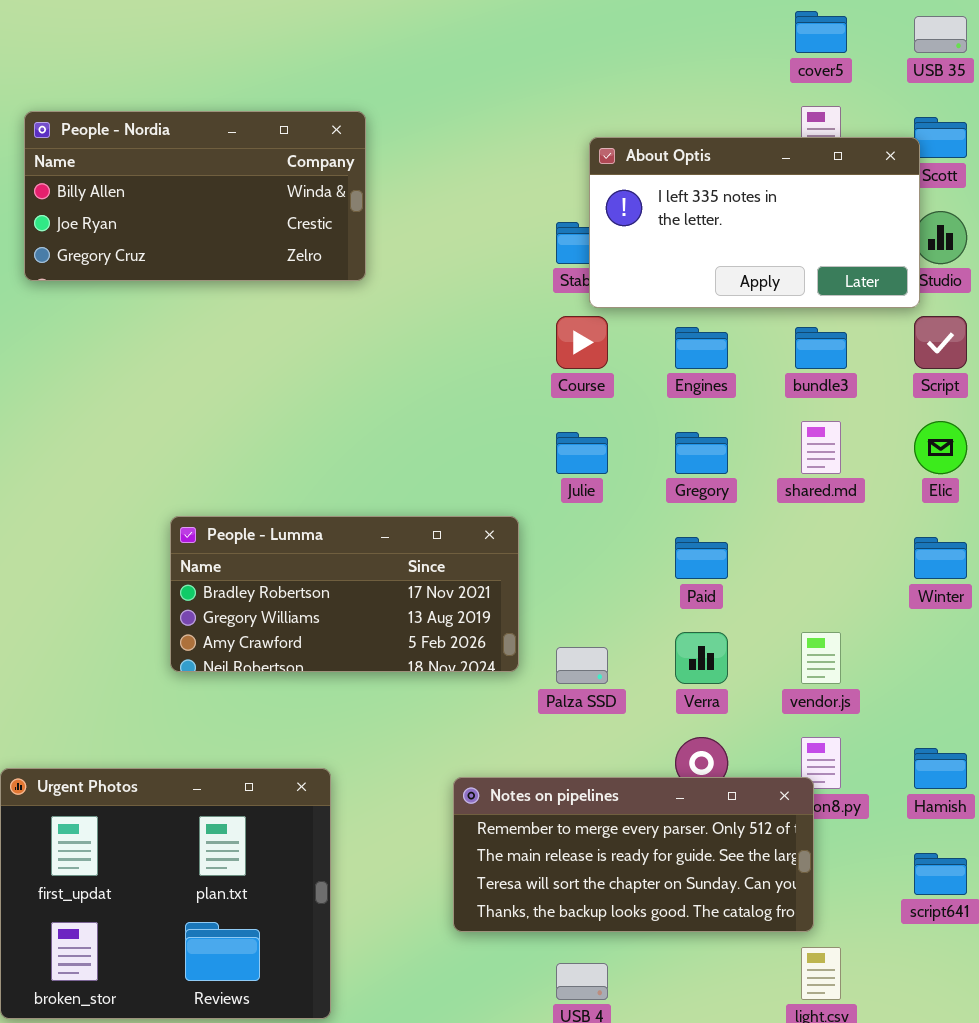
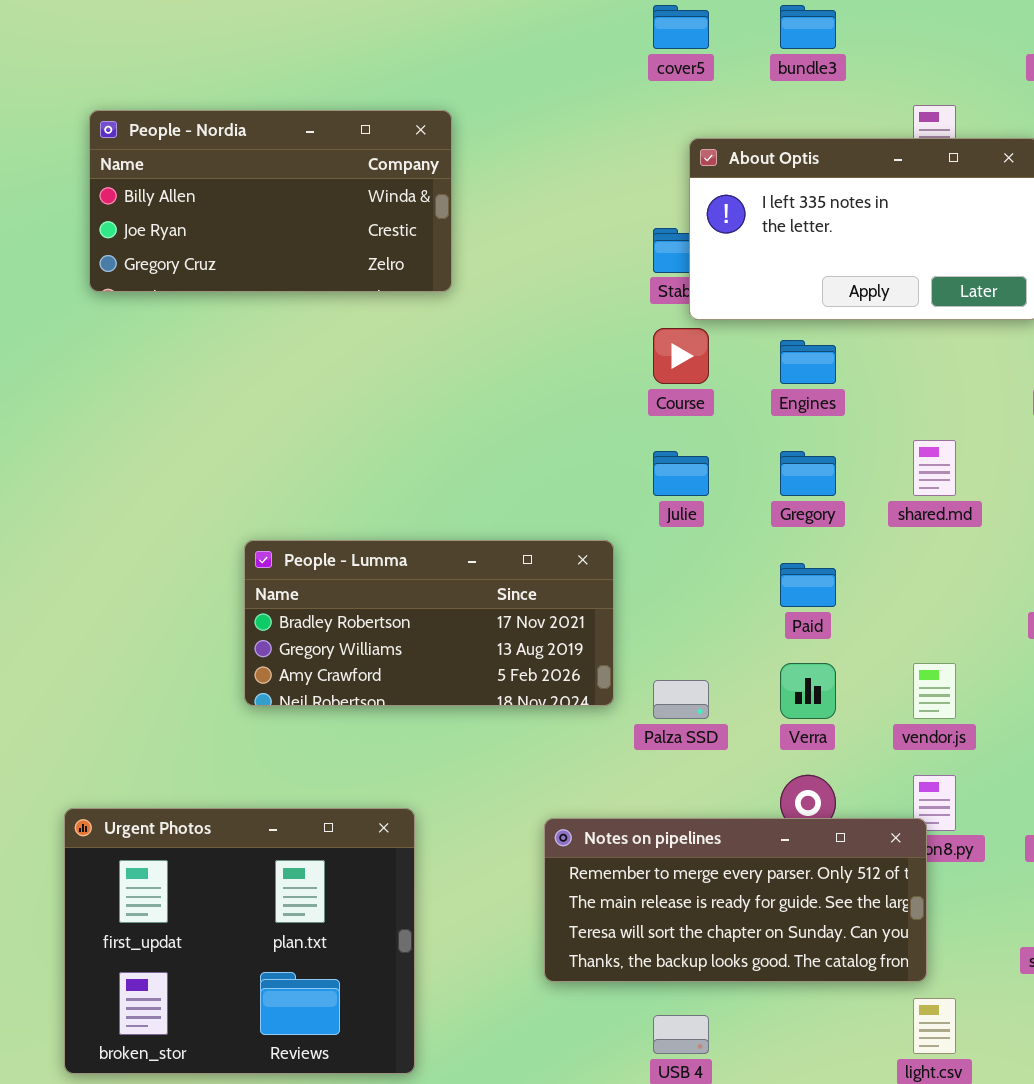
cover5: [795,11,847,53] -> [653,5,709,49], moved
bundle3: [795,327,847,369] -> [780,5,836,49], moved

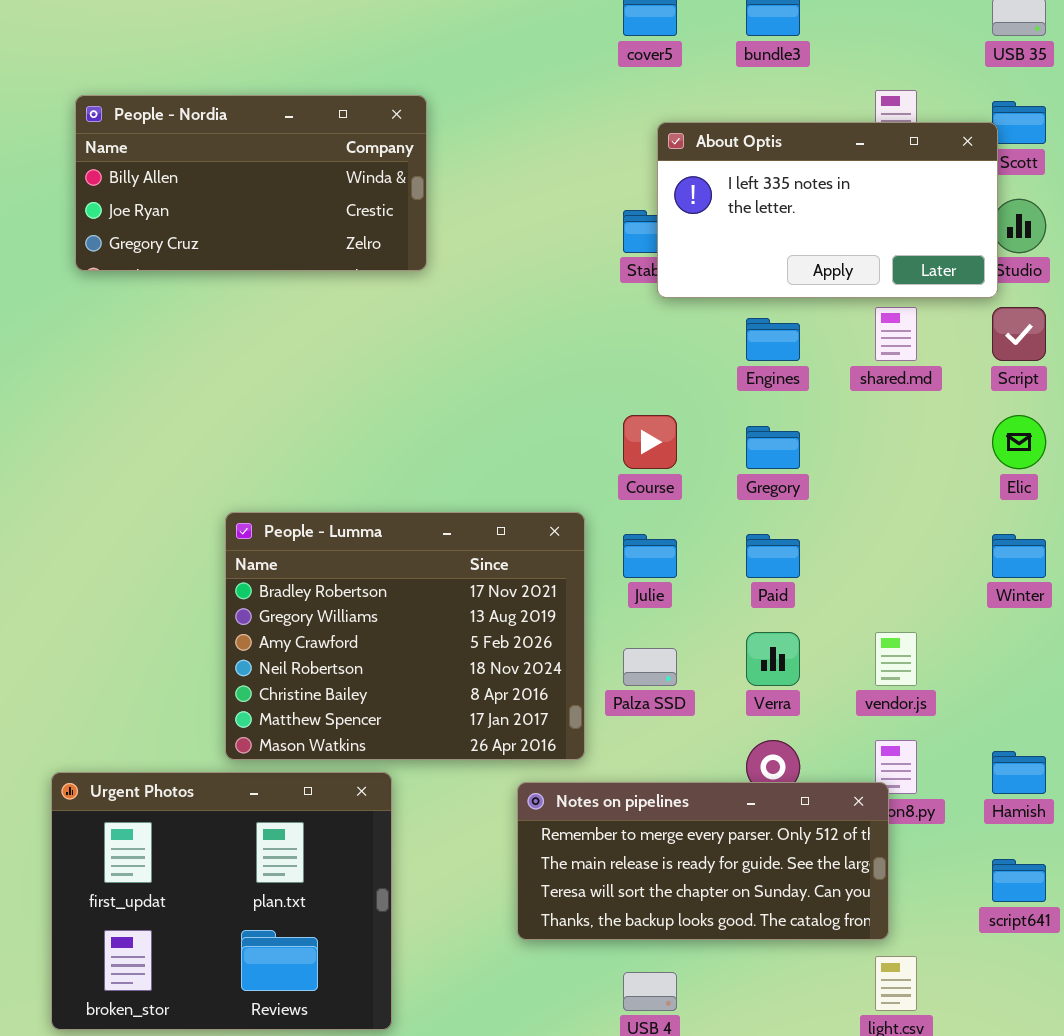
Course: [653,328,709,384] -> [623,415,677,469], moved
shared.md: [913,440,956,496] -> [875,307,917,361], moved
Julie: [653,451,709,496] -> [623,534,677,578], moved
People - Lumma: [244,540,614,706] -> [225,512,585,760], resized

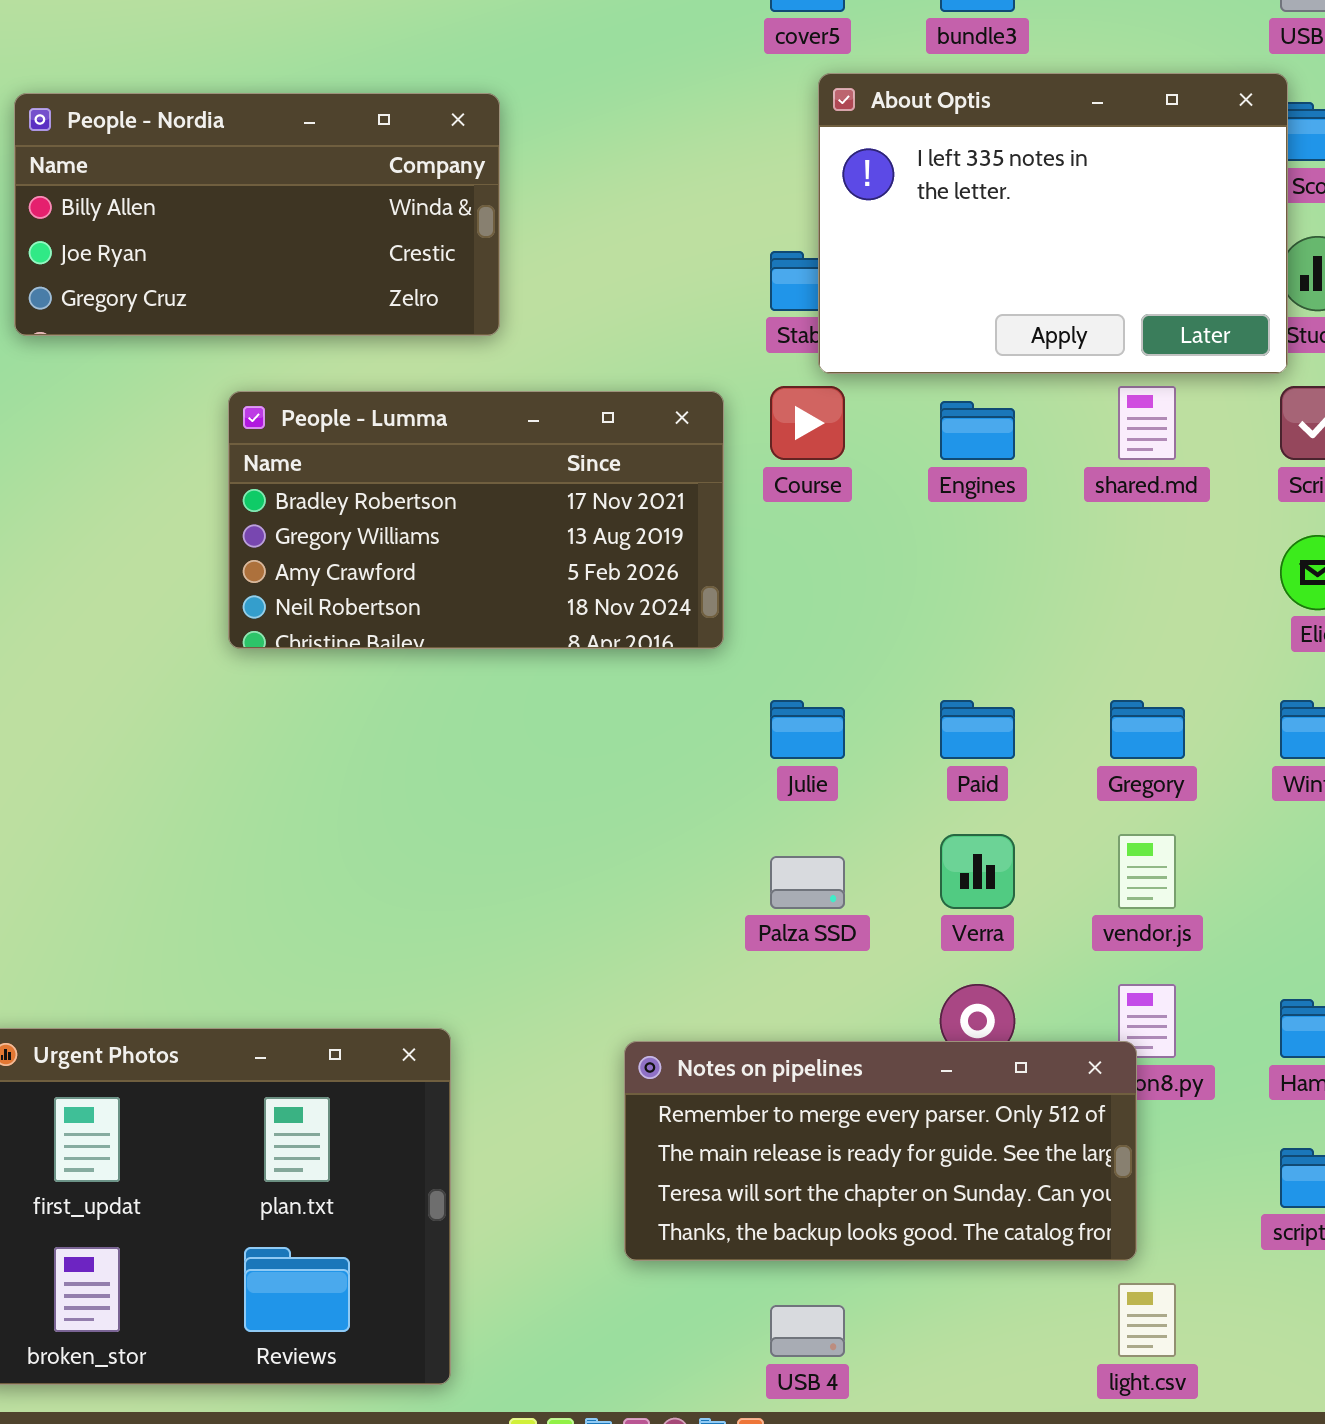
About Optis: [657,122,998,298] -> [818,73,1288,374], resized
Course: [623,415,677,469] -> [770,386,845,460], moved
Gregory: [746,426,800,469] -> [1110,700,1185,759], moved
People - Lumma: [225,512,585,760] -> [228,391,724,649], moved, resized

